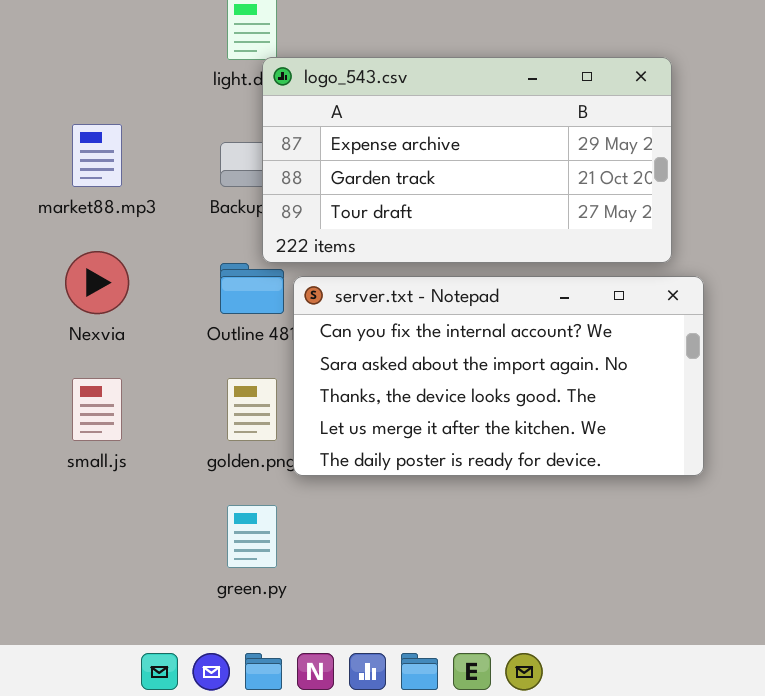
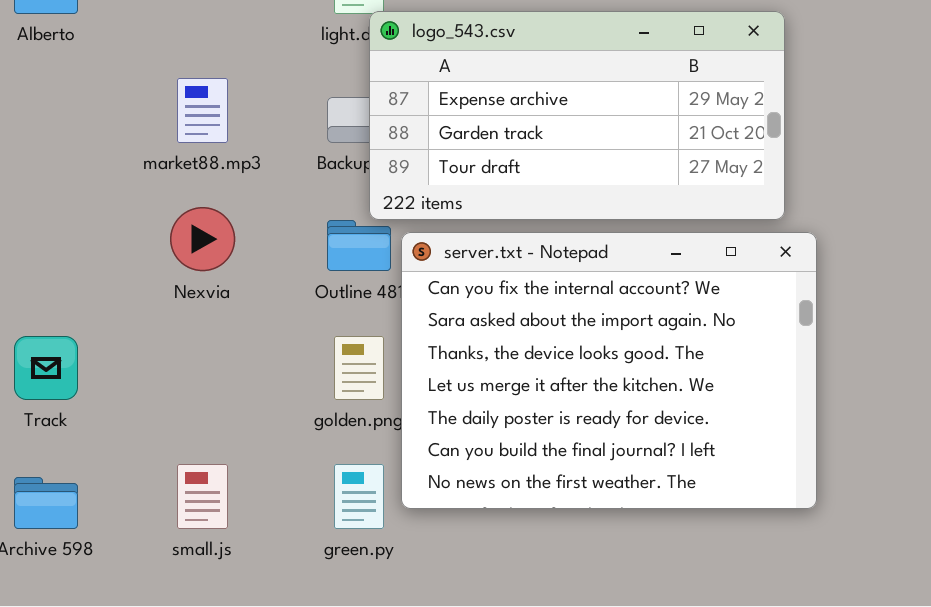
server.txt - Notepad: [293,276,704,476] -> [401,232,817,509], resized
small.js: [72,378,122,441] -> [177,464,228,529], moved

